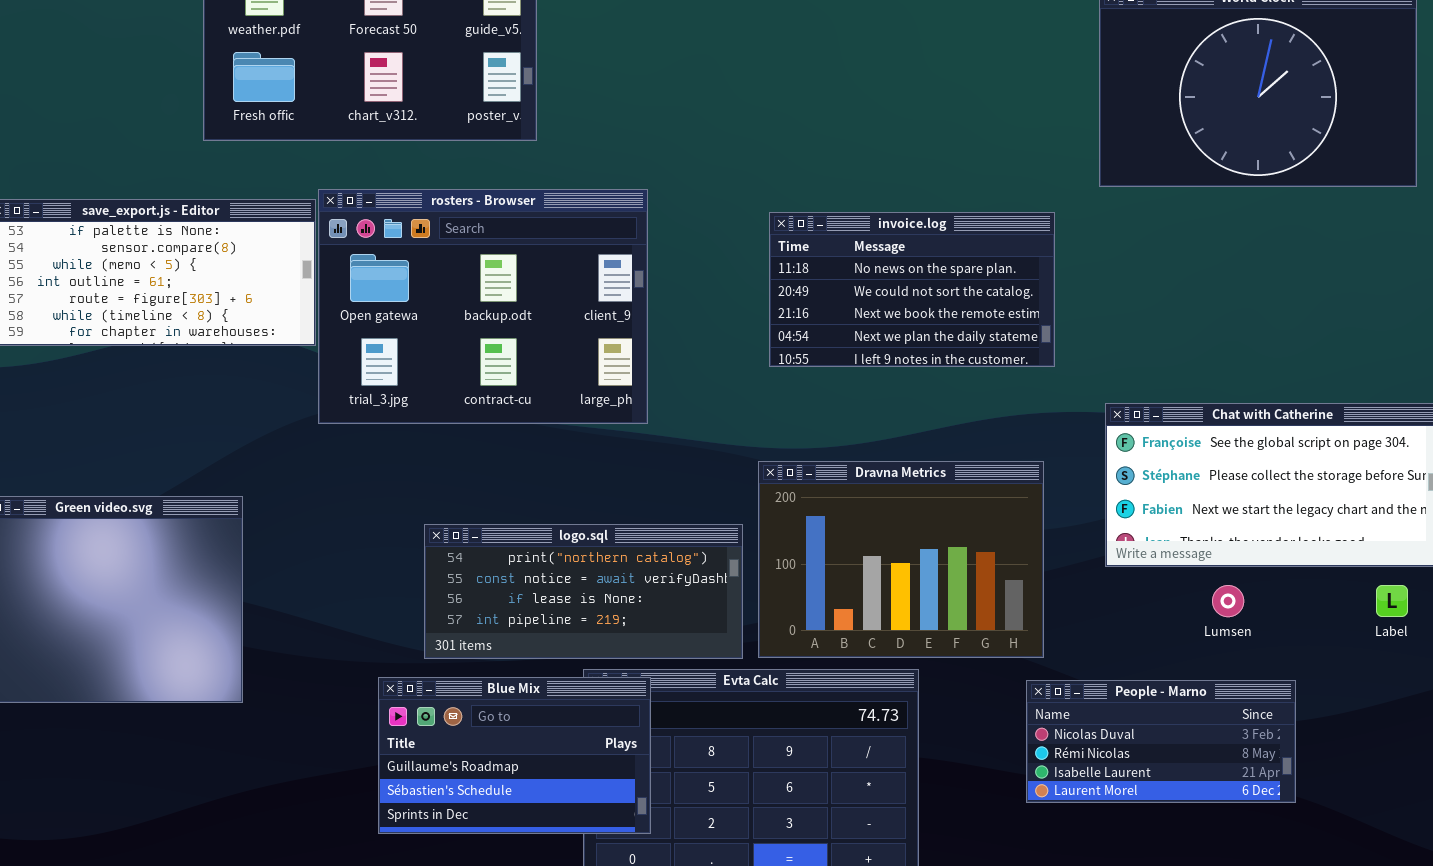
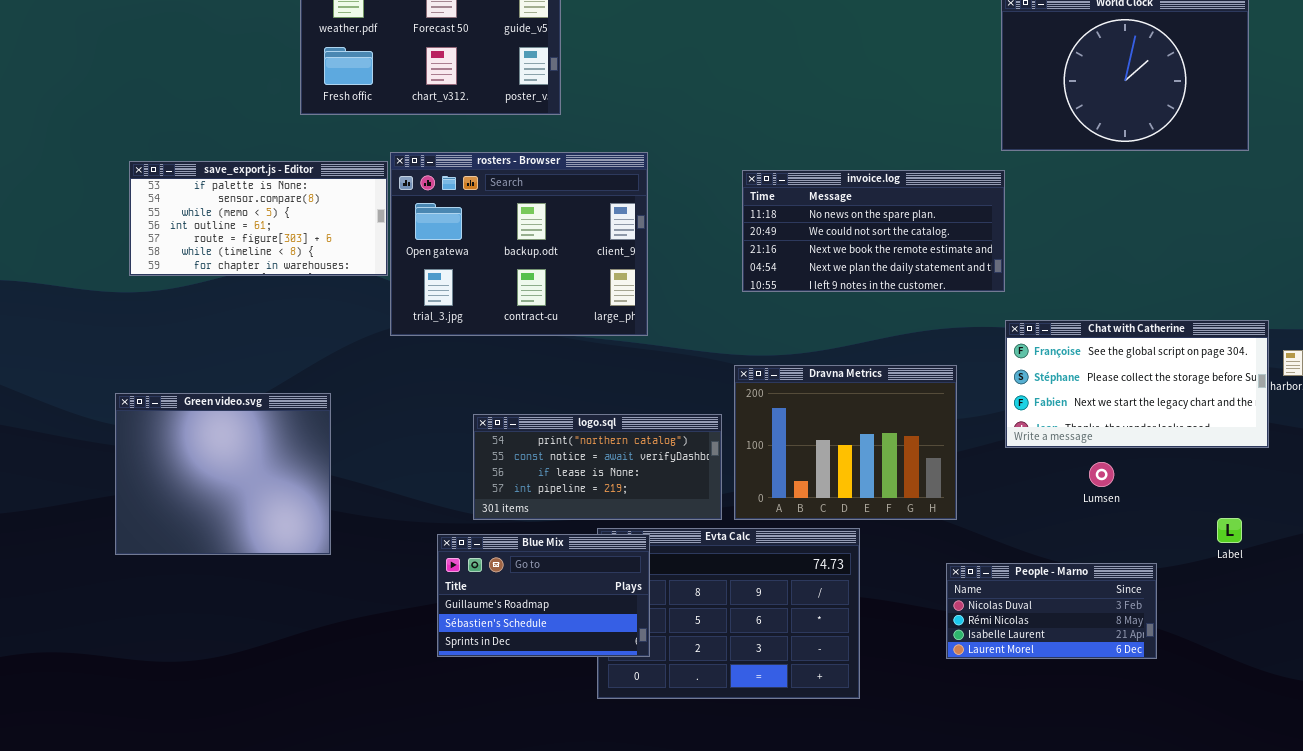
invoice.log: [769,212,1055,367] -> [742,170,1005,292], resized
Label: [1376,585,1408,617] -> [1217,518,1242,543], moved
People - Marno: [1026,680,1296,803] -> [946,563,1157,659], moved

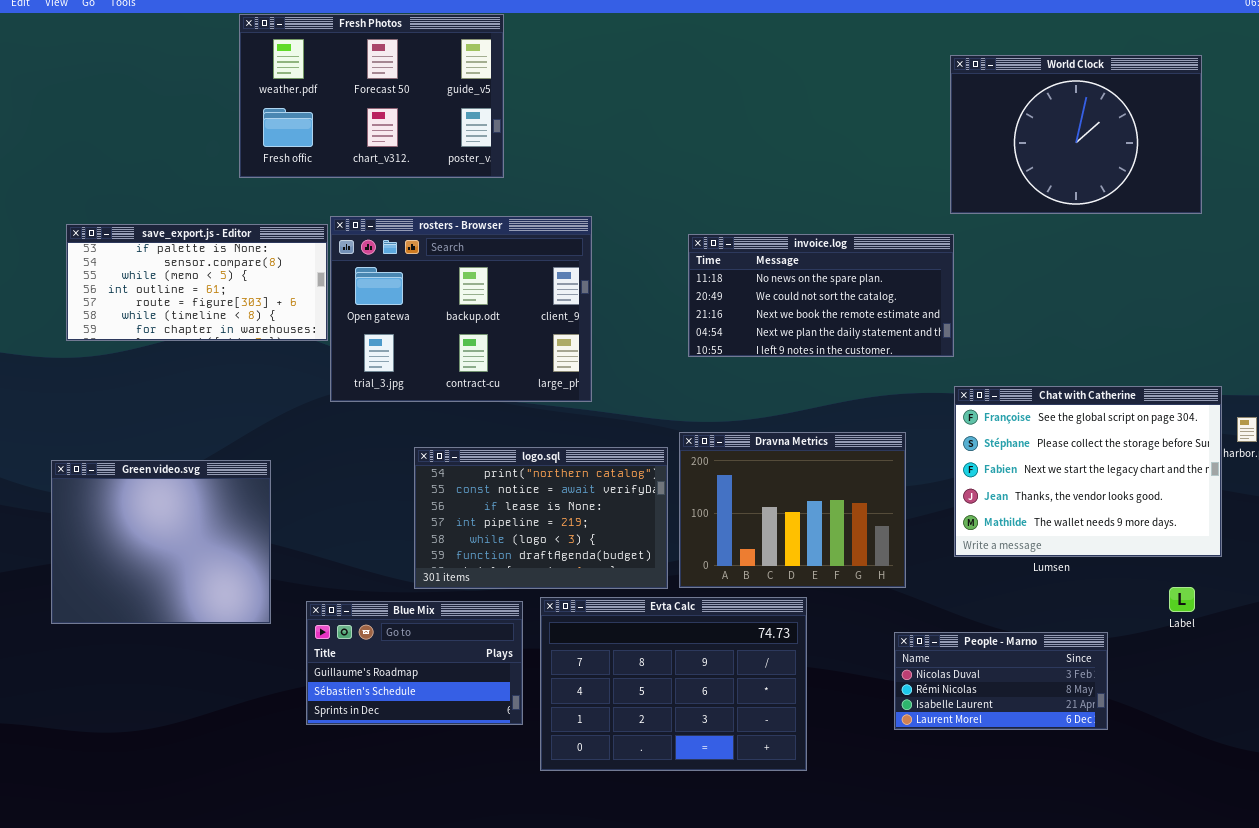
Chat with Catherine: [1005,320,1269,448] -> [954,386,1222,557], resized
logo.sql: [473,414,722,520] -> [414,447,668,589], resized
Blue Mix: [437,534,650,657] -> [306,601,523,725], moved

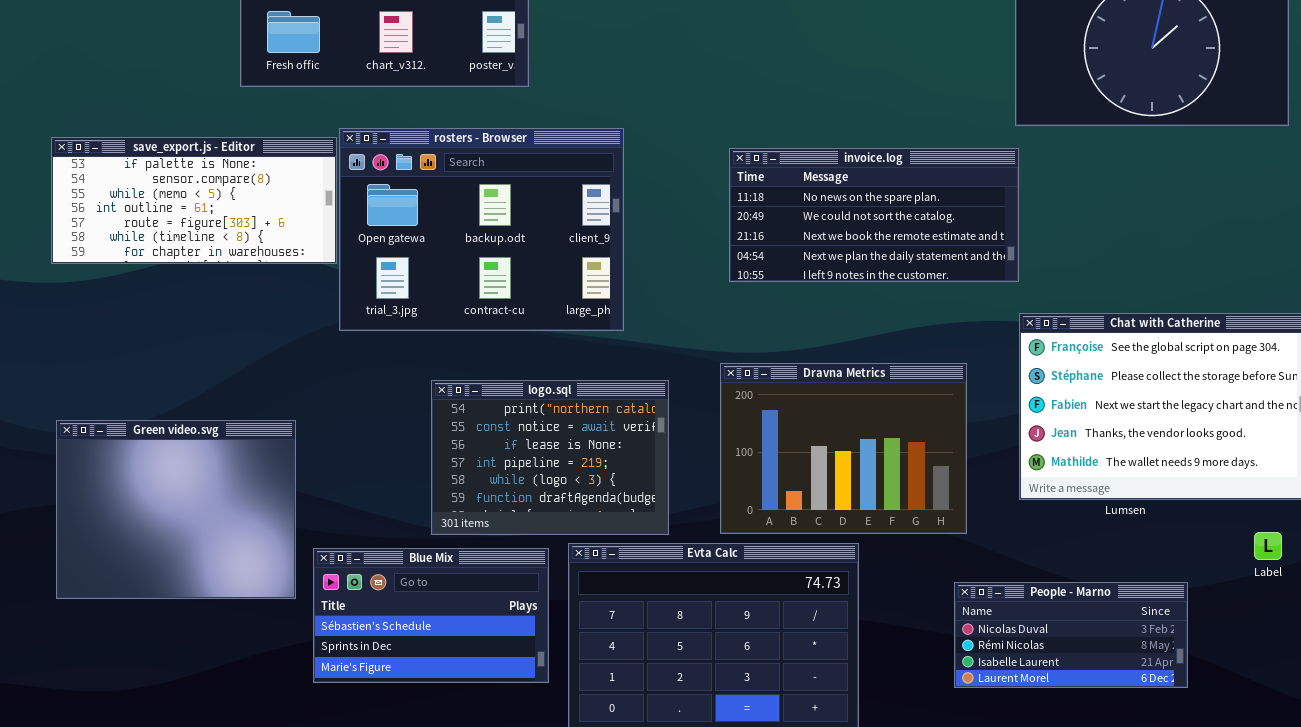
logo.sql: [414,447,668,589] -> [431,380,669,535], resized
Green video.svg: [51,460,271,624] -> [56,420,296,599], moved
Blue Mix: [306,601,523,725] -> [313,548,549,683], scrolled down 1 row

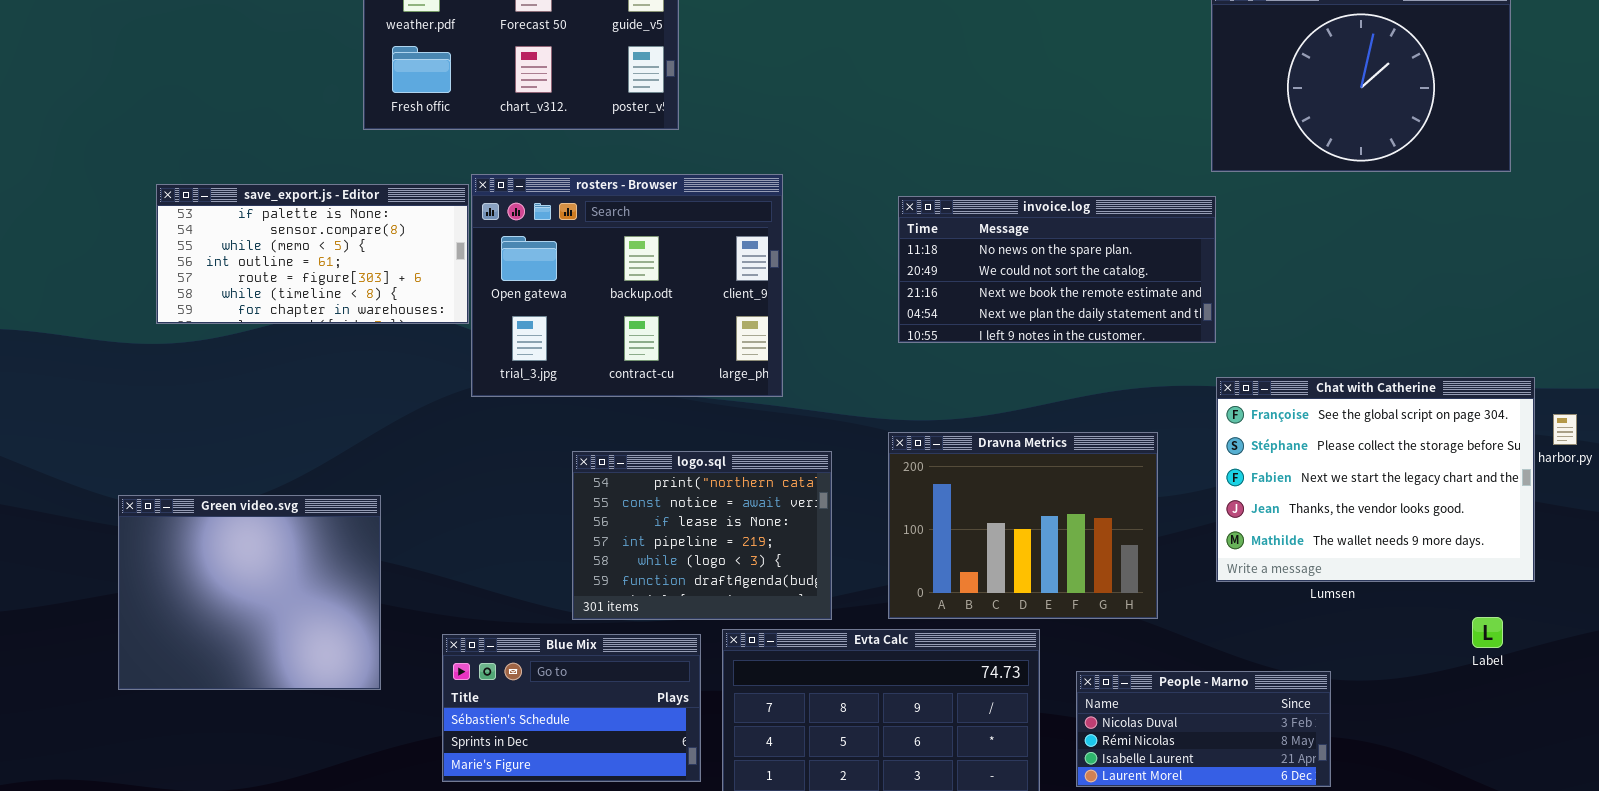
Green video.svg: [56,420,296,599] -> [118,495,381,690], moved
People - Marno: [954,582,1188,688] -> [1076,671,1331,787], moved

